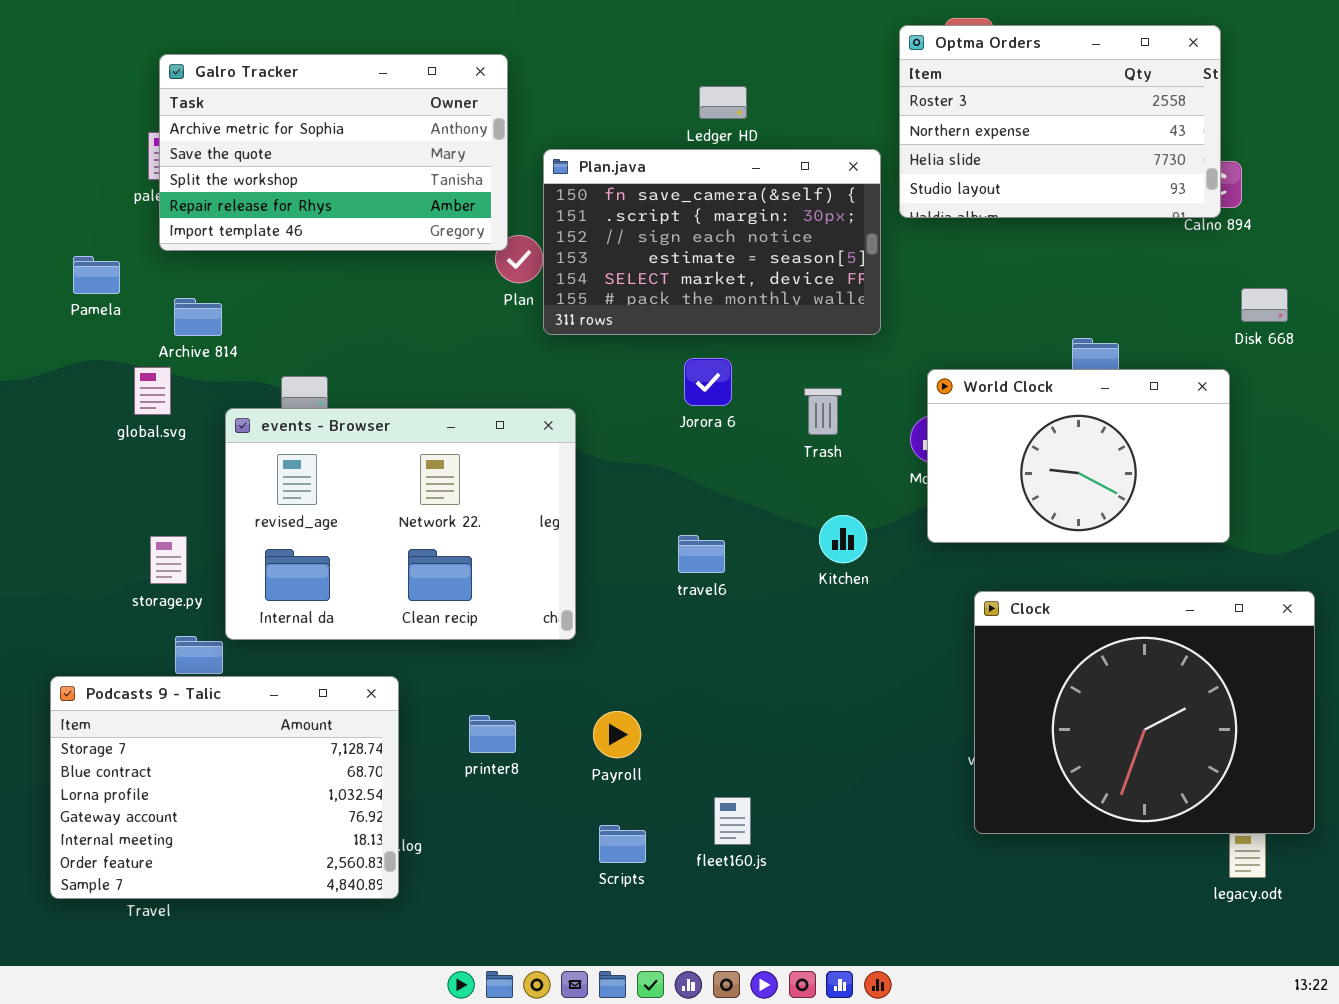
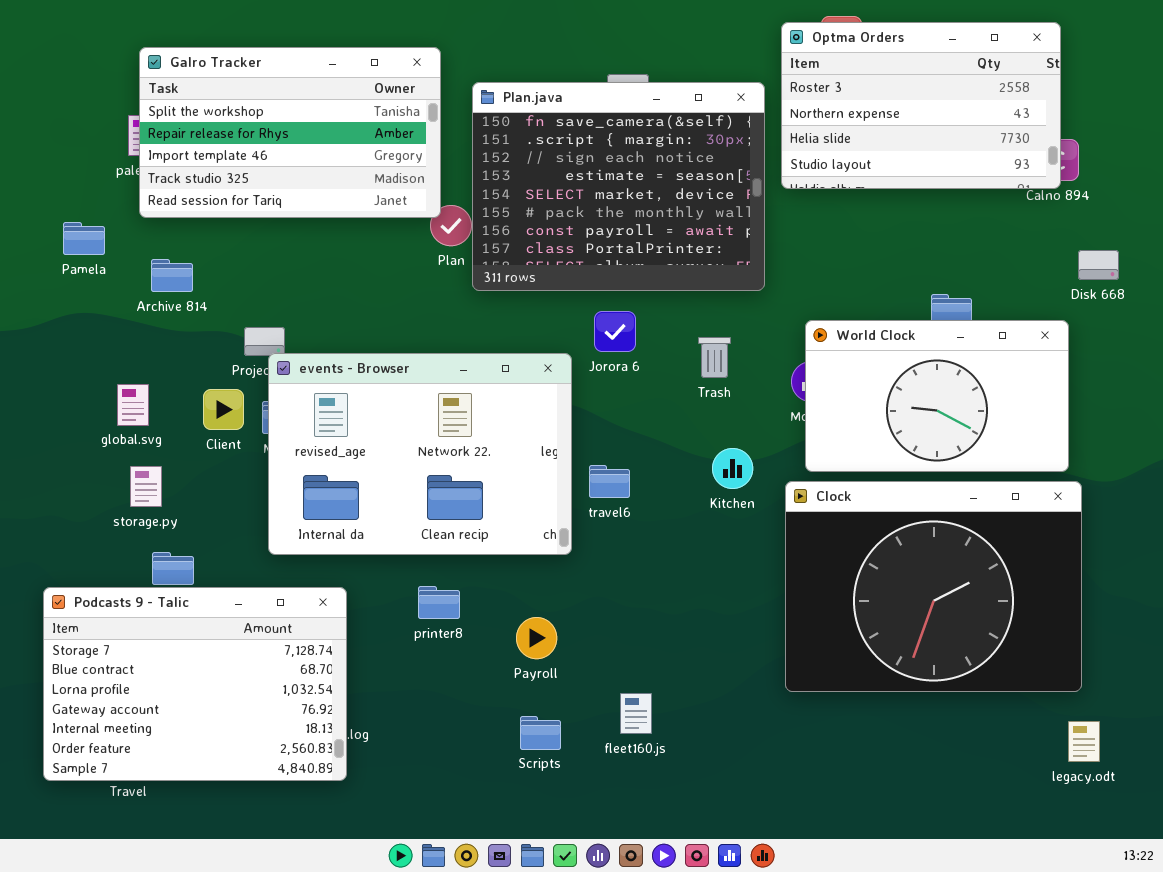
Galro Tracker: [159,54,508,251] -> [139,47,441,218], scrolled down 2 rows
Plan.java: [543,149,881,335] -> [472,82,765,291], resized
global.svg: [134,367,171,415] -> [117,384,149,426], moved
events - Browser: [225,408,576,640] -> [268,353,572,555], moved
Clock: [974,591,1315,834] -> [785,481,1082,692], moved
printer8: [469,715,516,753] -> [418,586,460,619], moved

